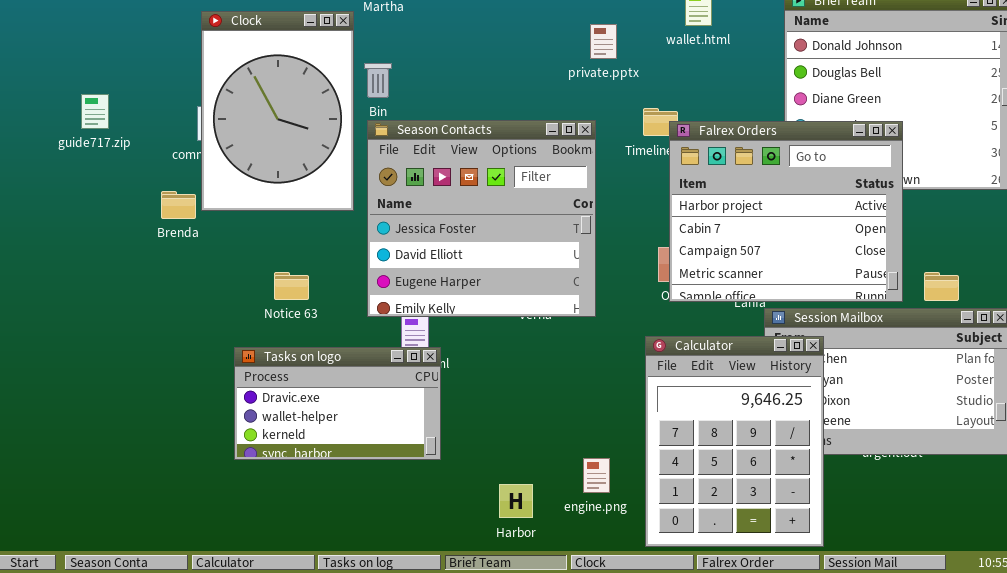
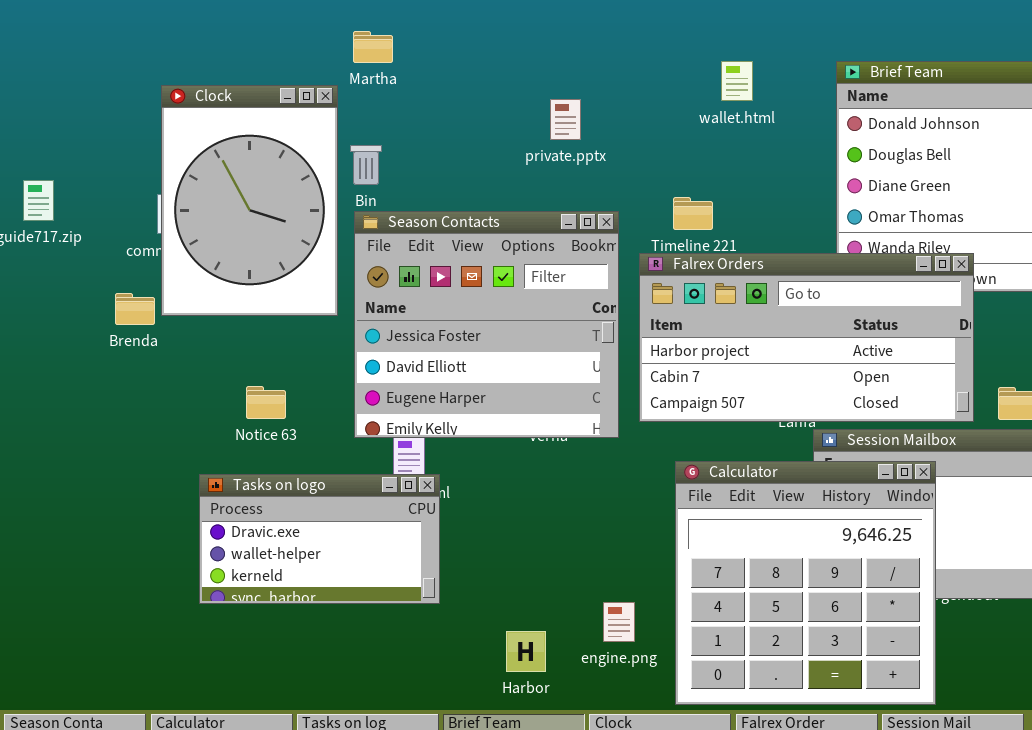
private.pptx: [590,24,617,59] -> [550,99,581,140], moved
Falrex Orders: [669,121,903,302] -> [639,253,974,422], resized
Calculator: [645,336,824,547] -> [675,461,936,705], resized

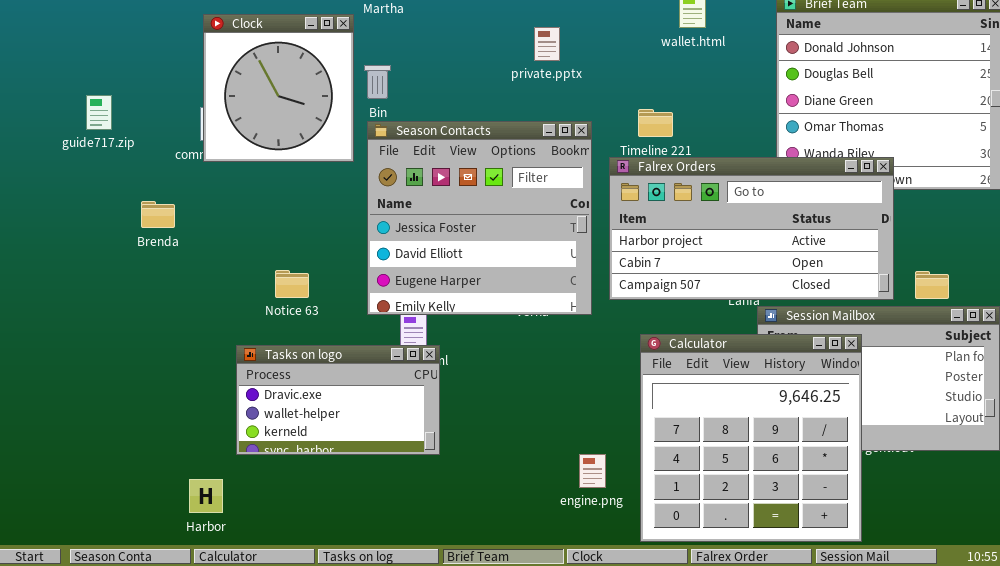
Clock: [161,85,338,316] -> [203,14,354,162], resized
Brenda: [115,293,155,325] -> [141,201,175,228], moved
Harbor: [506,631,546,672] -> [189,479,223,513], moved

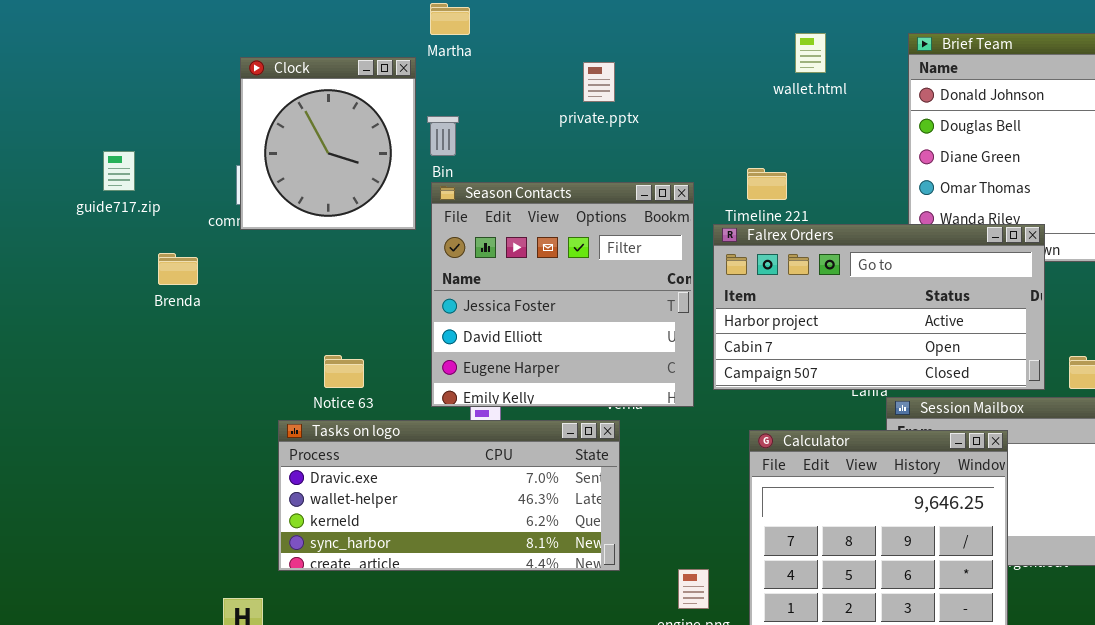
private.pptx: [534,27,560,61] -> [583,62,615,102], moved
Brenda: [141,201,175,228] -> [158,253,198,285], moved
Tasks on logo: [236,345,440,455] -> [278,420,620,571], resized

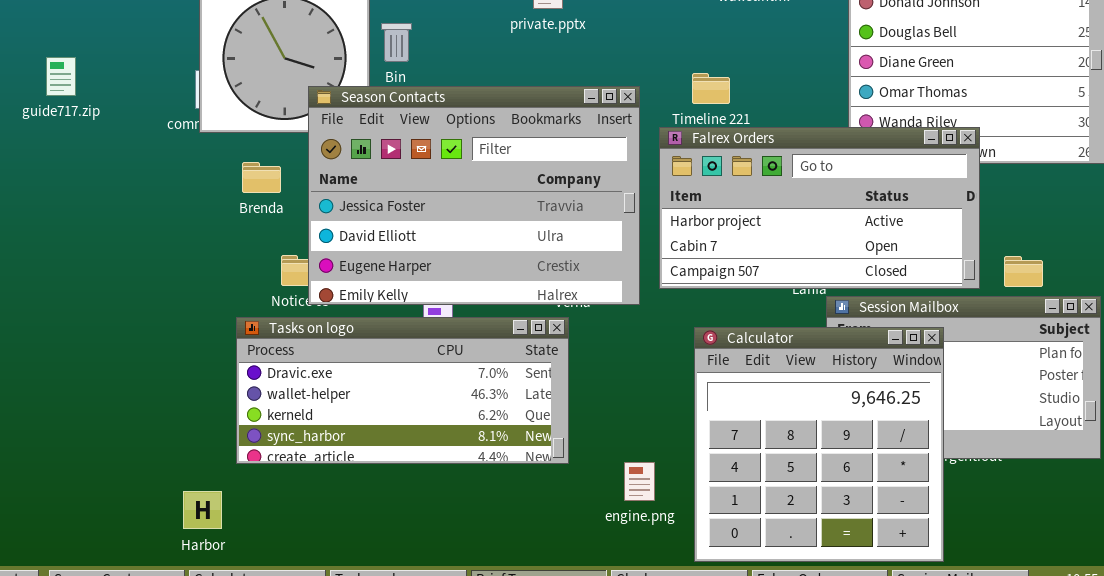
guide717.zip: [103,151,135,191] -> [46,57,76,96], moved
Season Contacts: [431,182,694,407] -> [308,86,640,305], resized
Brenda: [158,253,198,285] -> [242,162,281,193], moved

